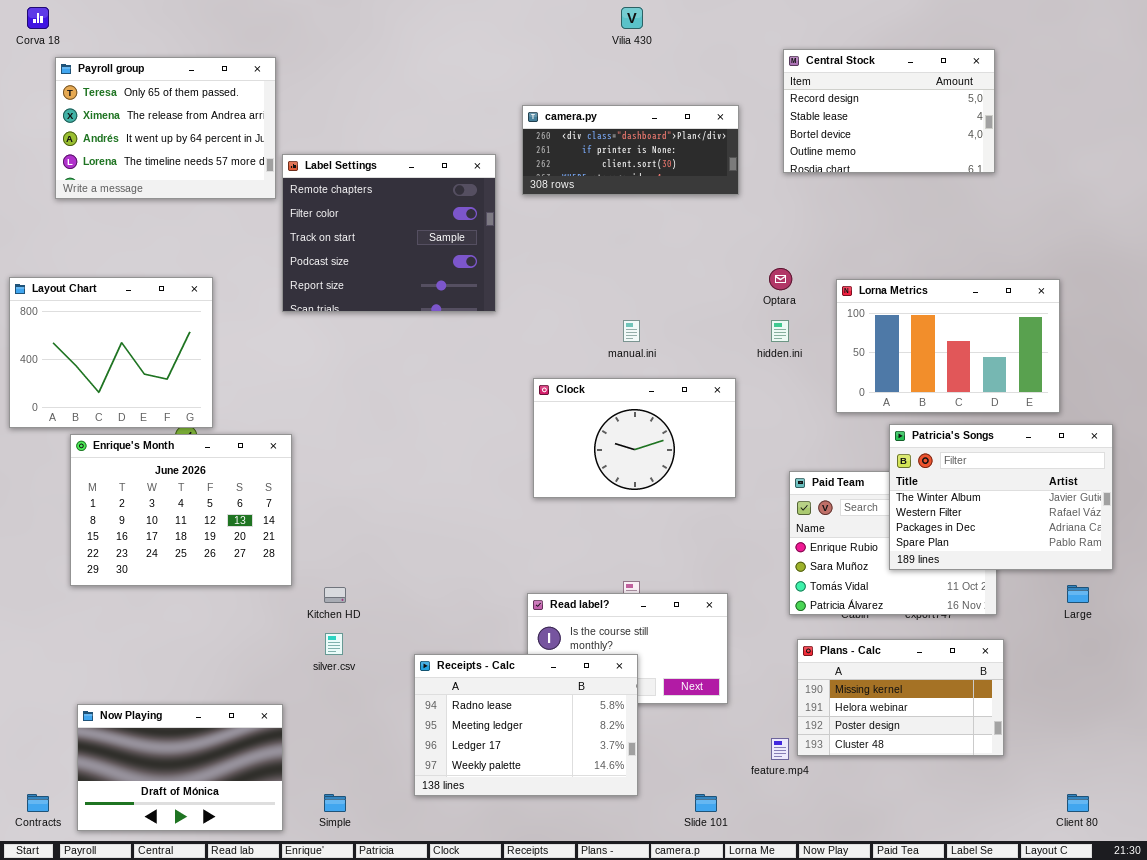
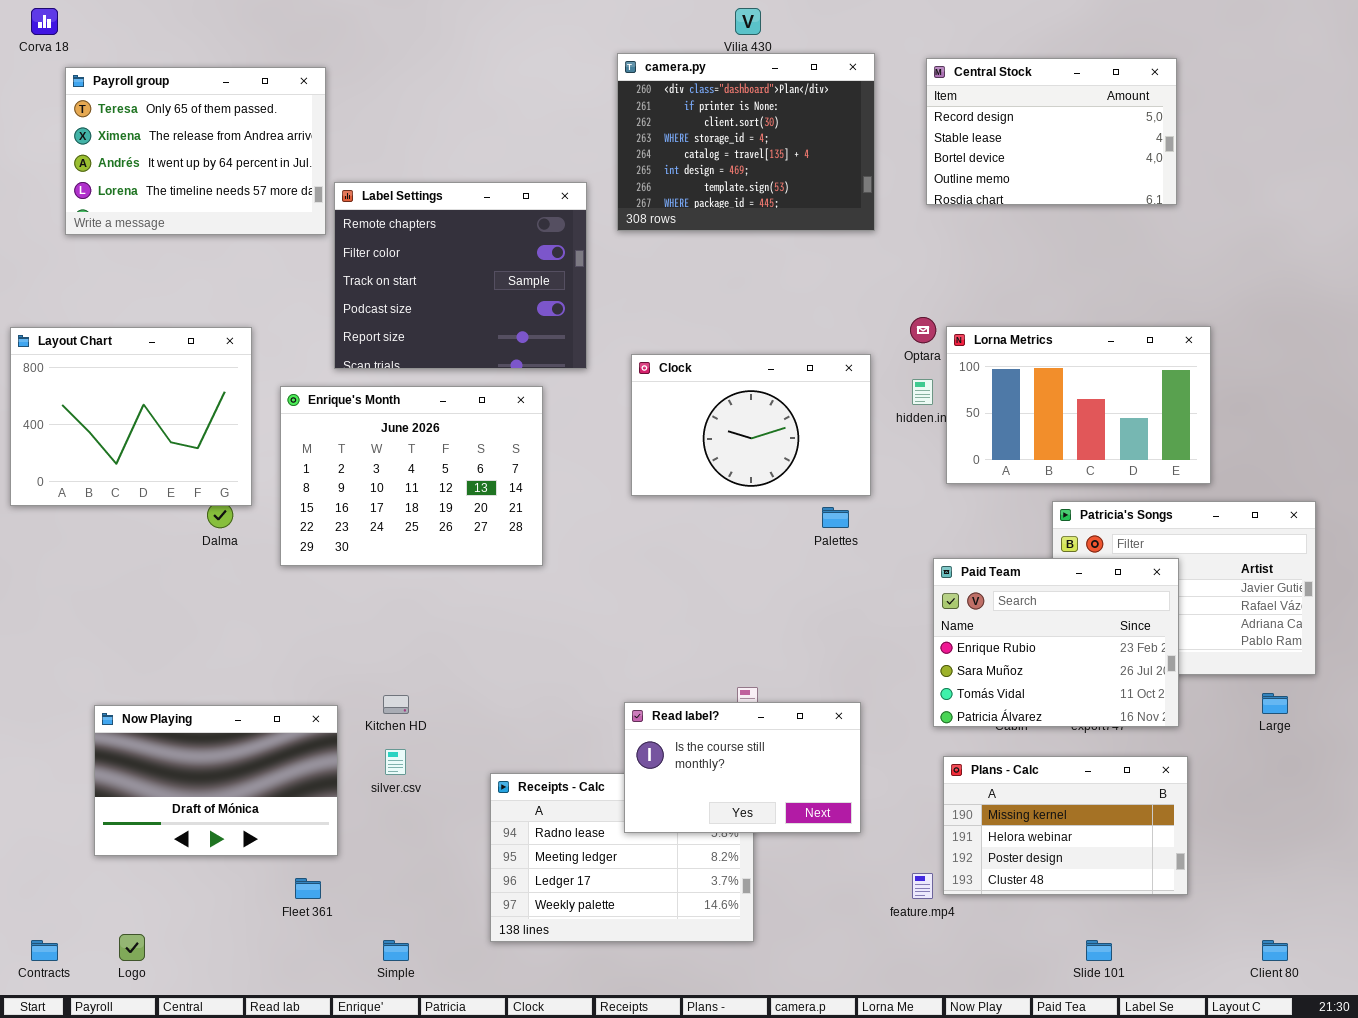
camera.py: [522,105,739,195] -> [617,53,875,231], resized
Lorna Metrics: [836,279,1060,413] -> [946,326,1211,484], moved
Clock: [533,378,736,498] -> [631,354,871,496], moved
Enrique's Month: [70,434,292,586] -> [280,386,543,566], moved
Paid Team: [789,471,997,615] -> [933,558,1179,727], raised
Read label?: [527,593,728,704] -> [624,702,861,833], raised
Now Playing: [77,704,283,831] -> [94,705,338,856], moved
Slide 101: [695,794,717,812] -> [1086,940,1112,961], moved

